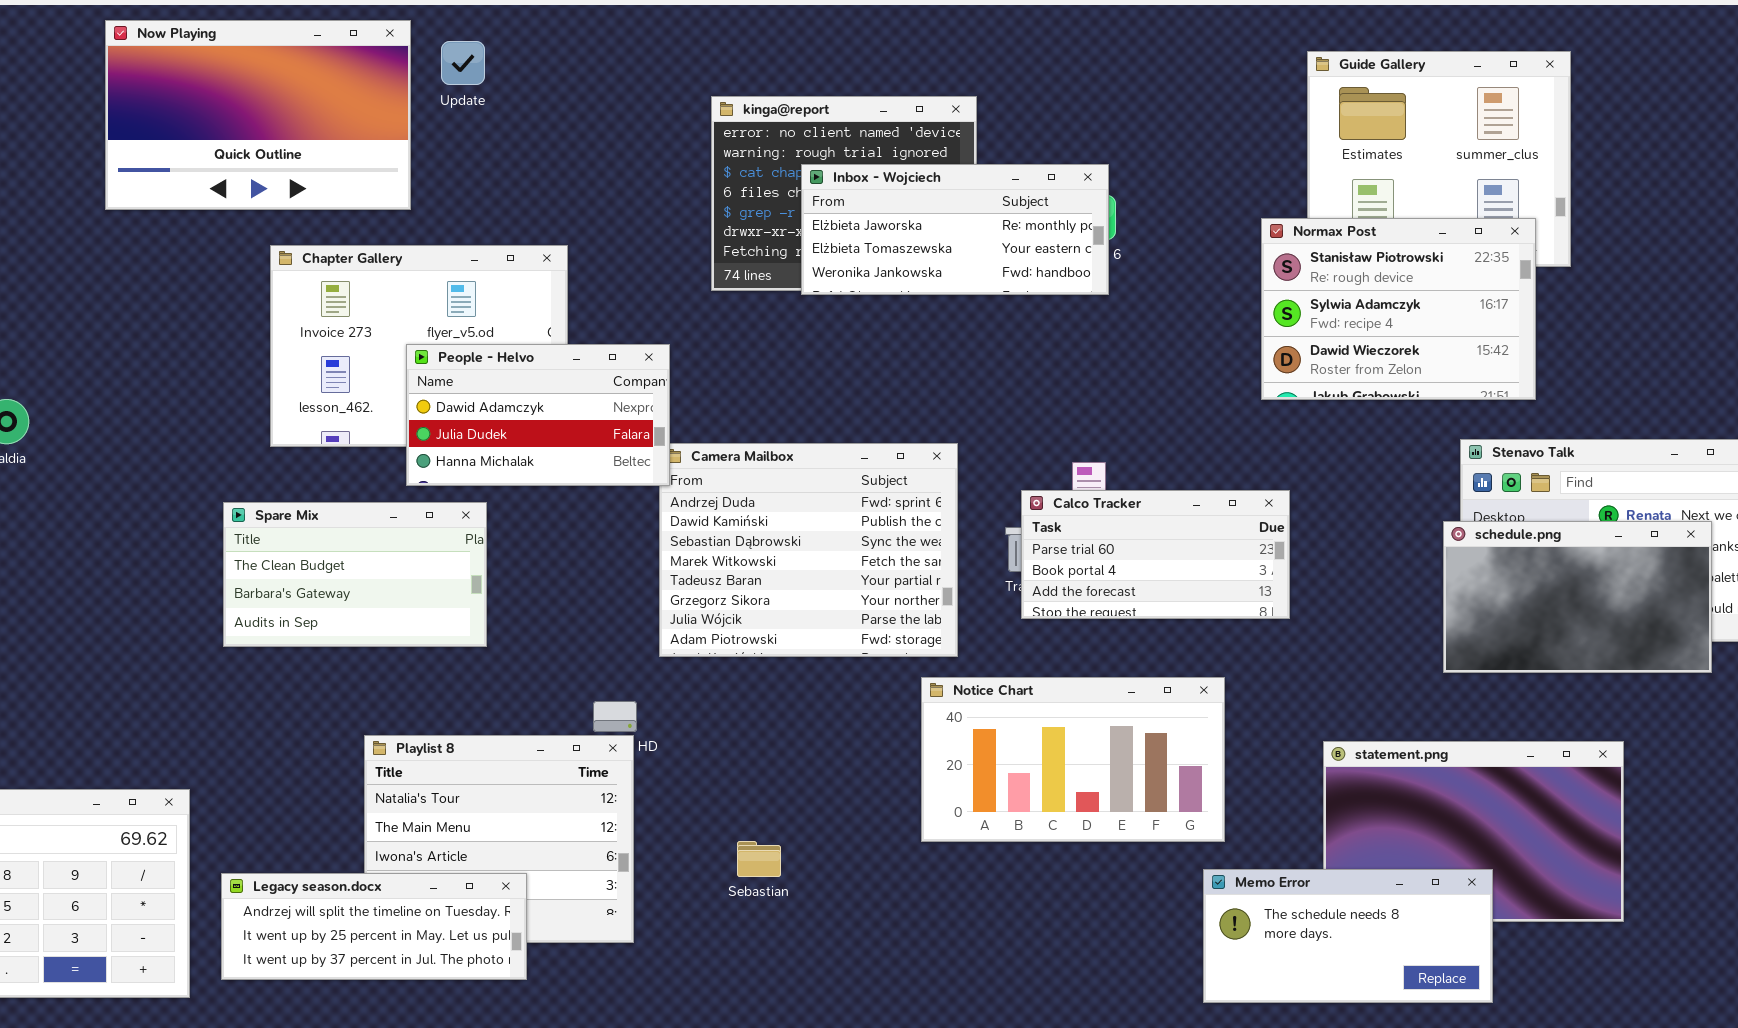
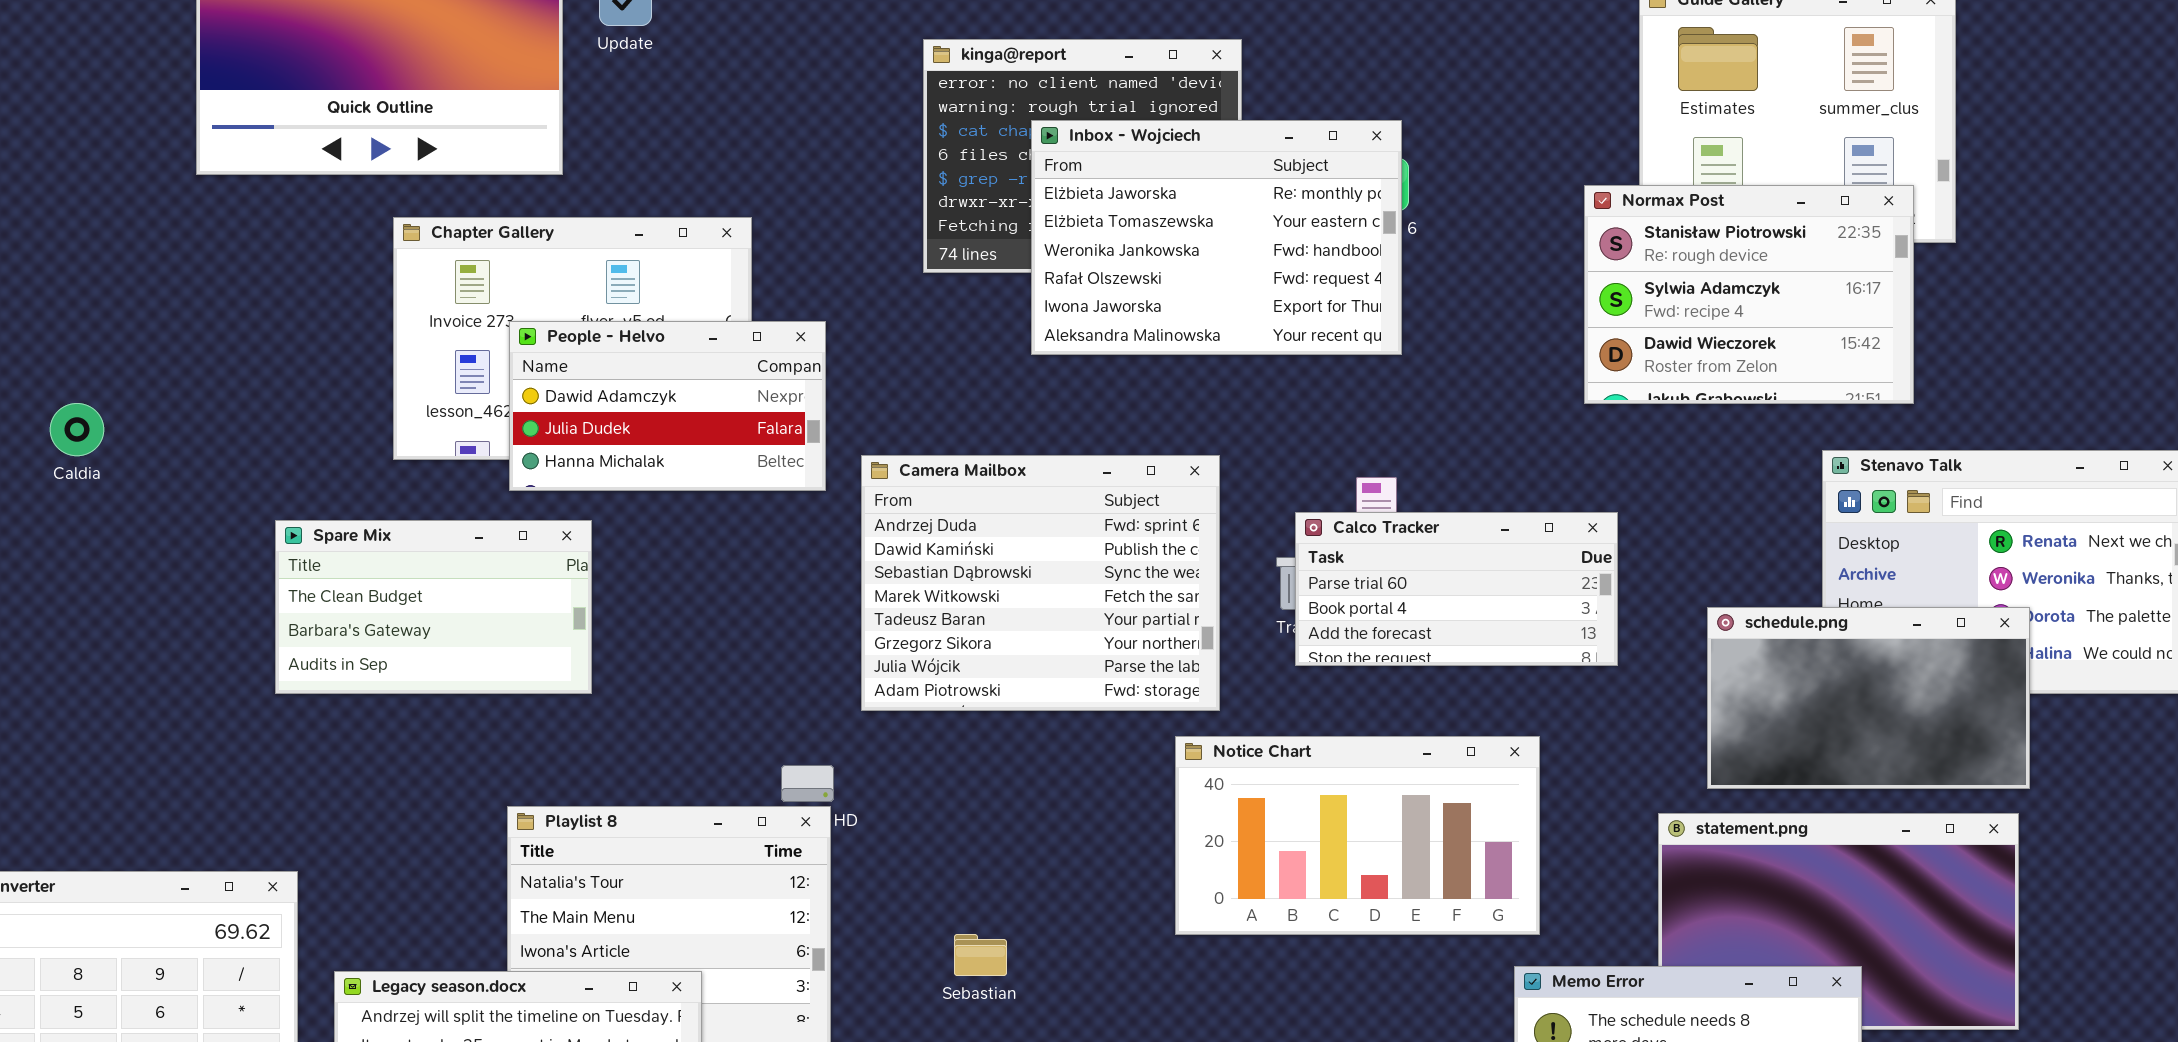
Inbox - Wojciech: [801,164,1109,295] -> [1031,120,1402,355], resized
People - Helvo: [406,344,670,486] -> [509,321,826,491], moved
Spare Mix: [223,502,487,647] -> [275,520,592,694], moved
schedule.png: [1443,521,1712,673] -> [1707,607,2030,789], moved

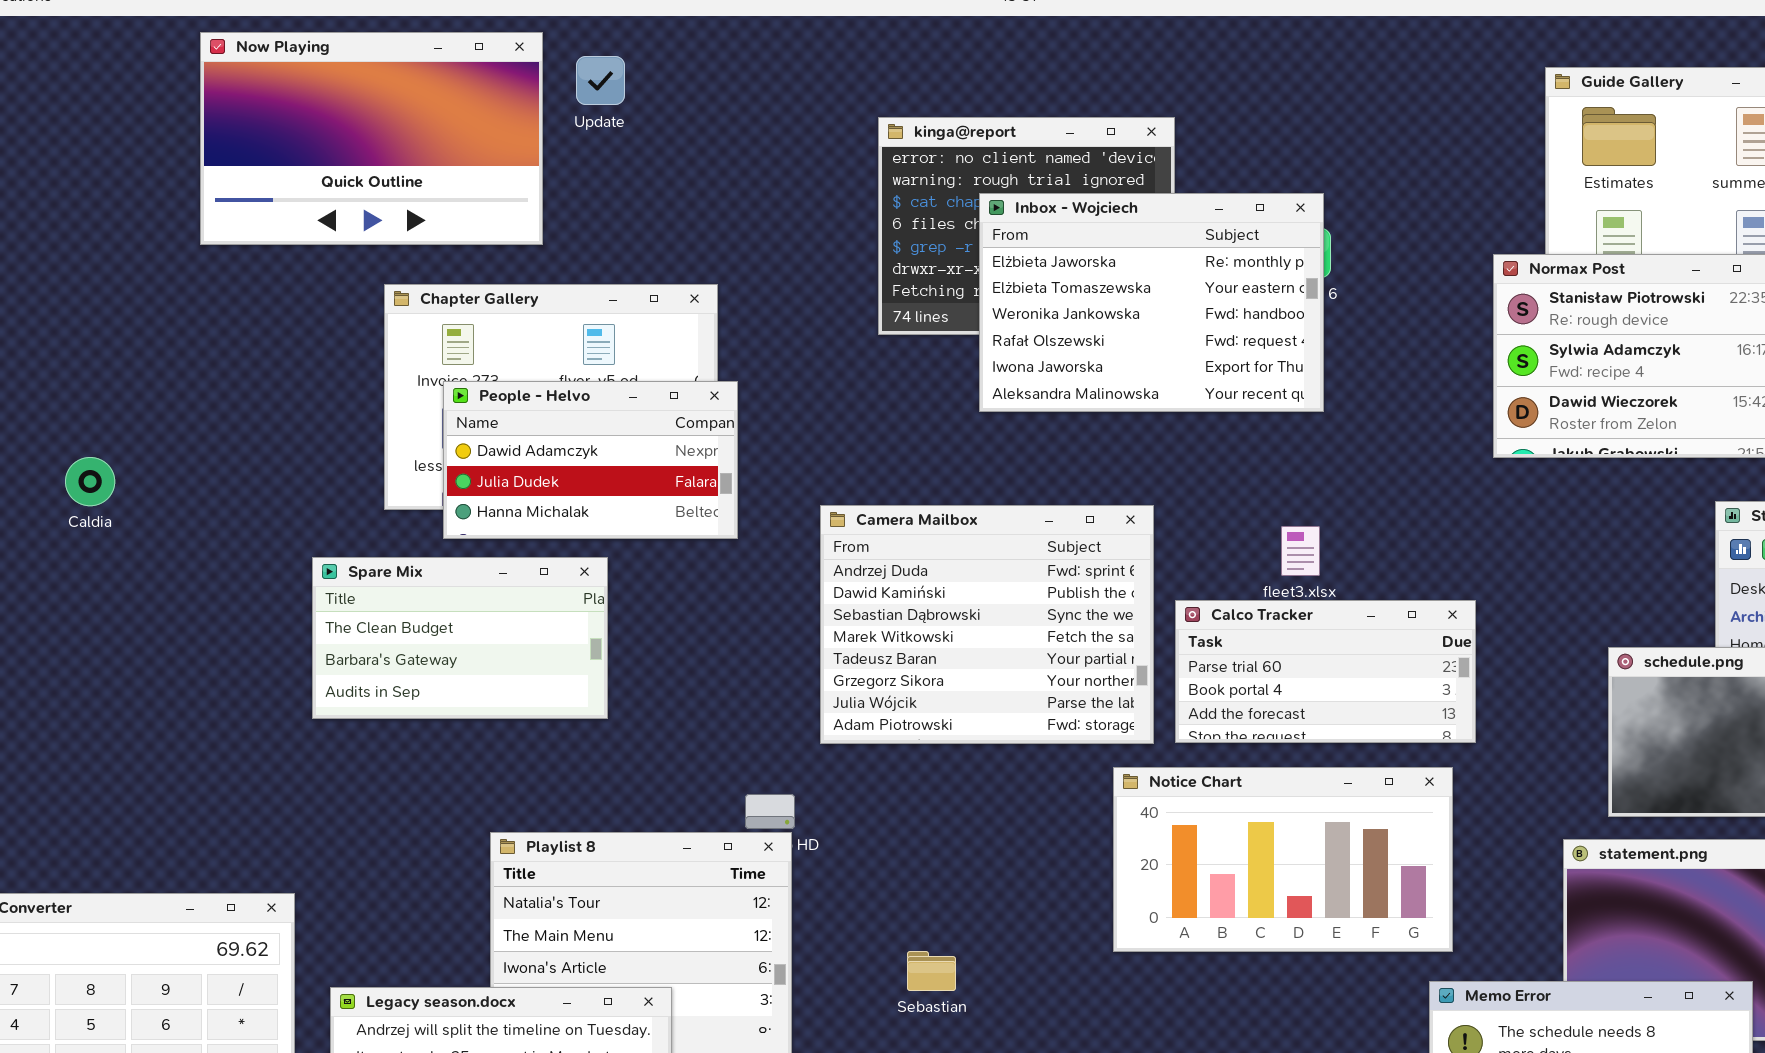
People - Helvo: [509,321,826,491] -> [443,381,738,539], moved
Calco Tracker: [1295,512,1618,666] -> [1175,600,1476,743], moved
Spare Mix: [275,520,592,694] -> [312,557,608,719], moved

